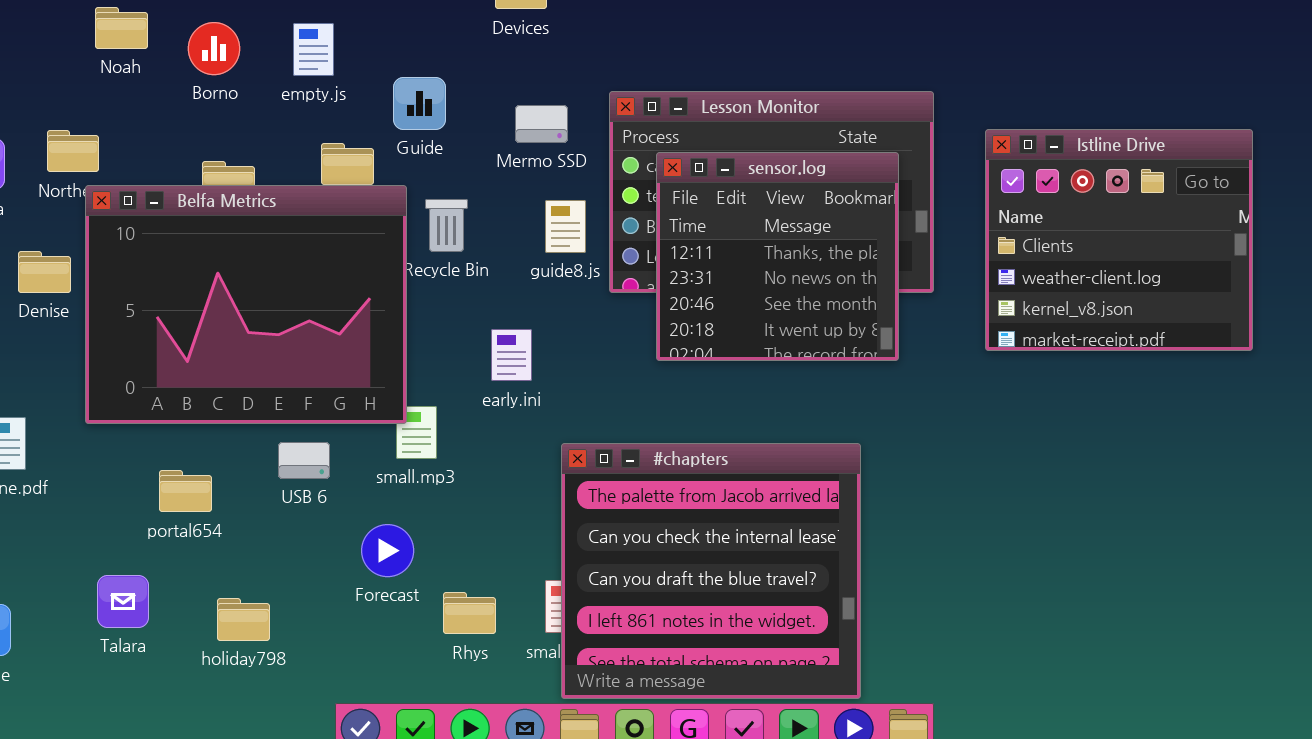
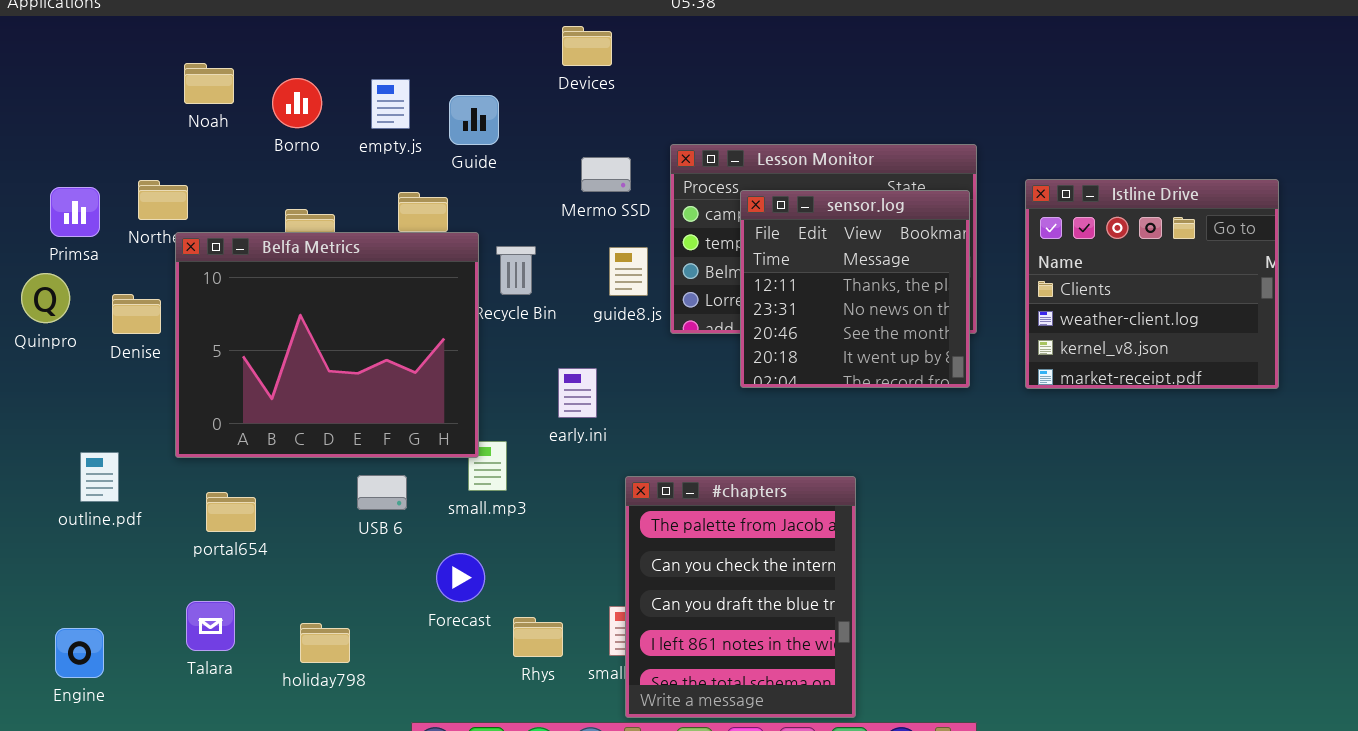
Guide: [393,77,446,130] -> [449,95,499,145], moved
sensor.log: [656,152,899,361] -> [740,190,970,388], moved
#chapters: [561,443,861,699] -> [625,476,856,718], resized
portal654: [159,470,212,512] -> [206,492,256,532], moved

